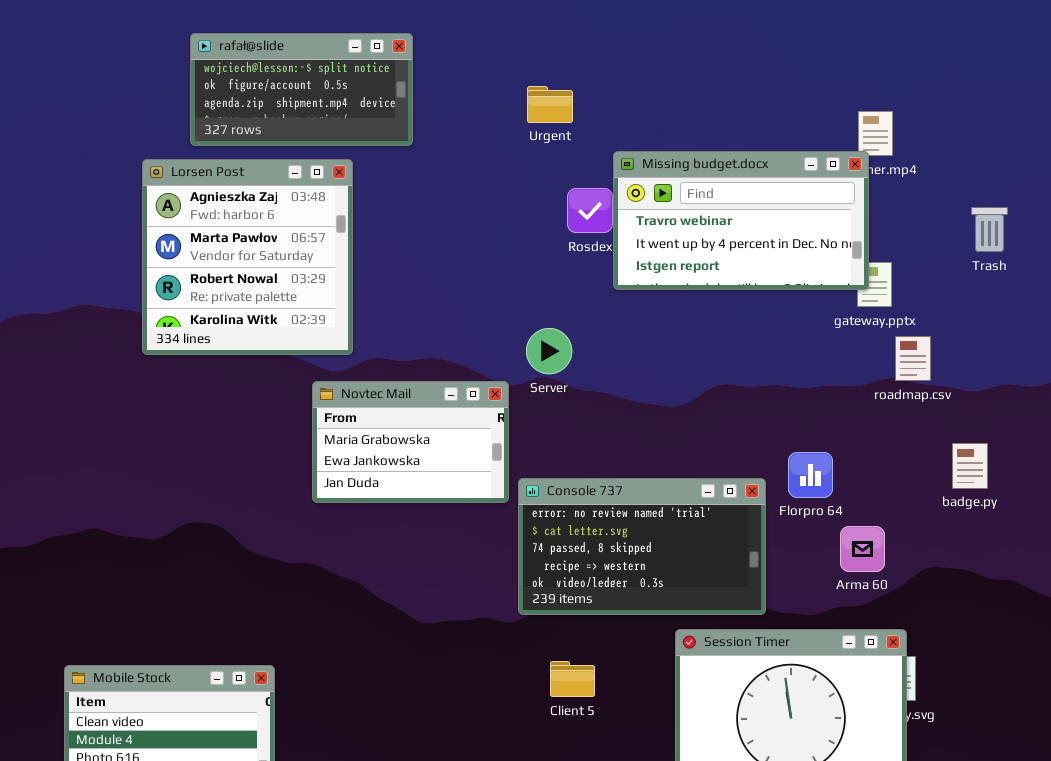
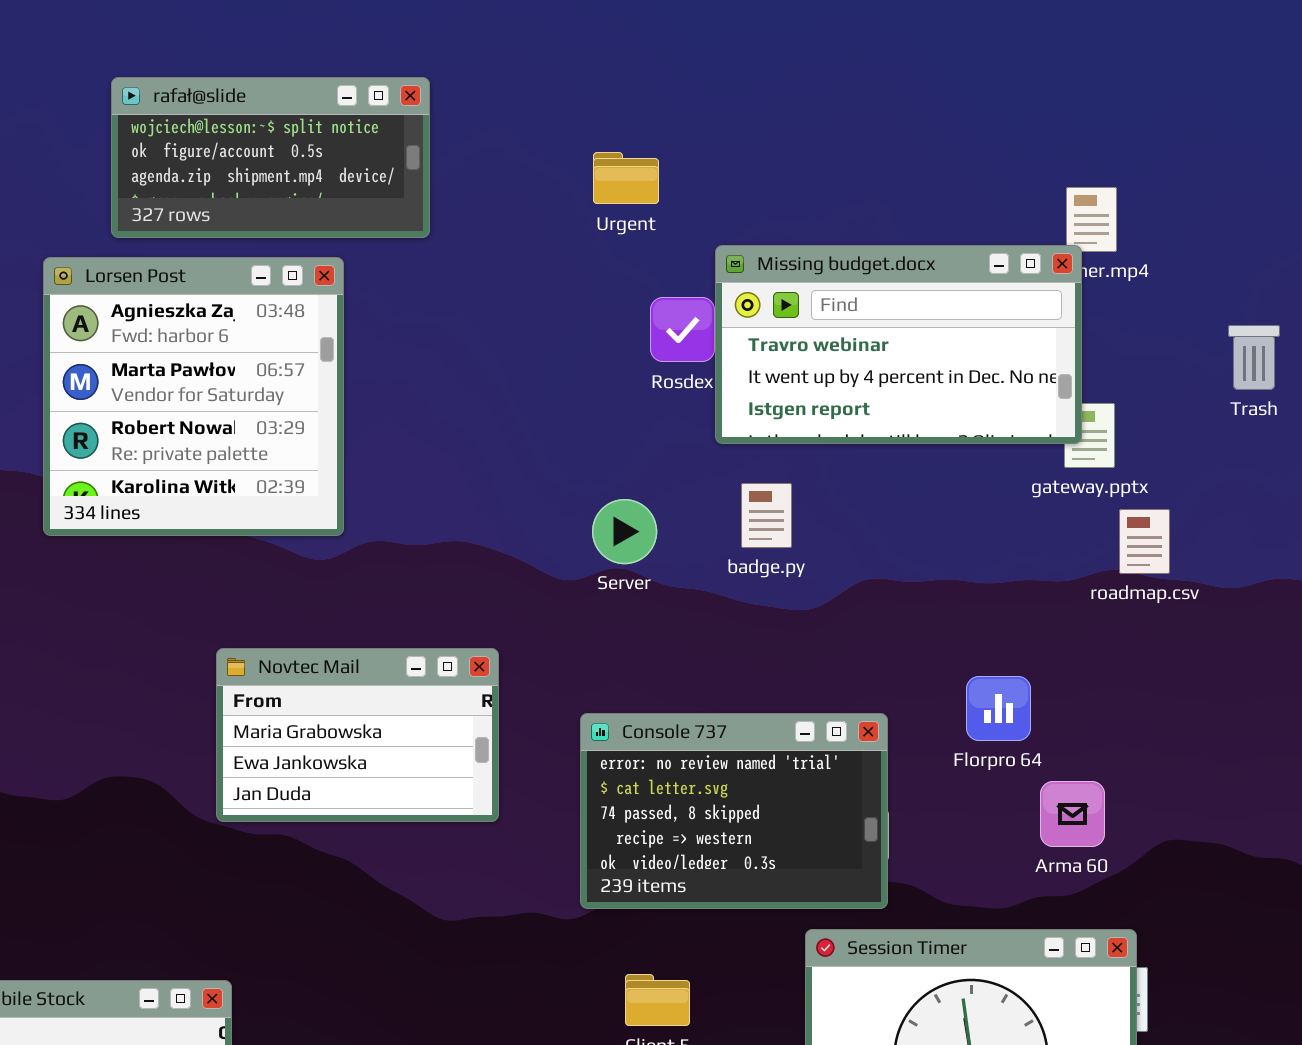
Novtec Mail: [312,381,509,503] -> [216,648,499,822], moved
badge.py: [952,443,988,489] -> [741,483,792,548], moved
Console 737: [518,478,766,615] -> [580,713,888,909], resized

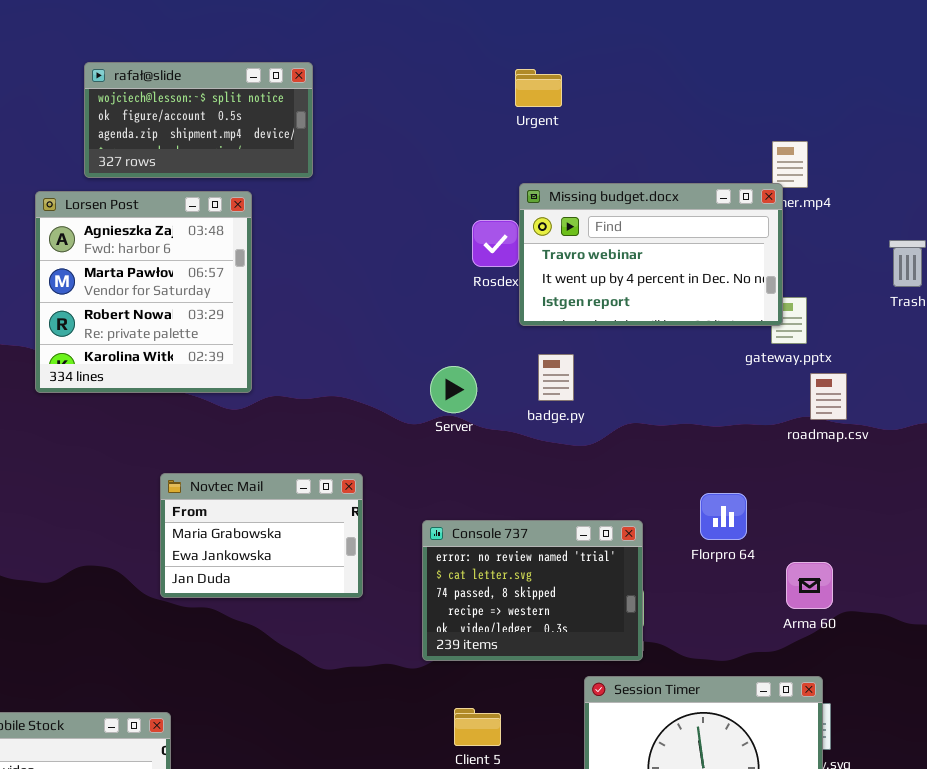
Urgent: [593,152,659,204] -> [515,69,562,107], moved
Arma 60: [1040,781,1105,847] -> [786,562,833,609], moved

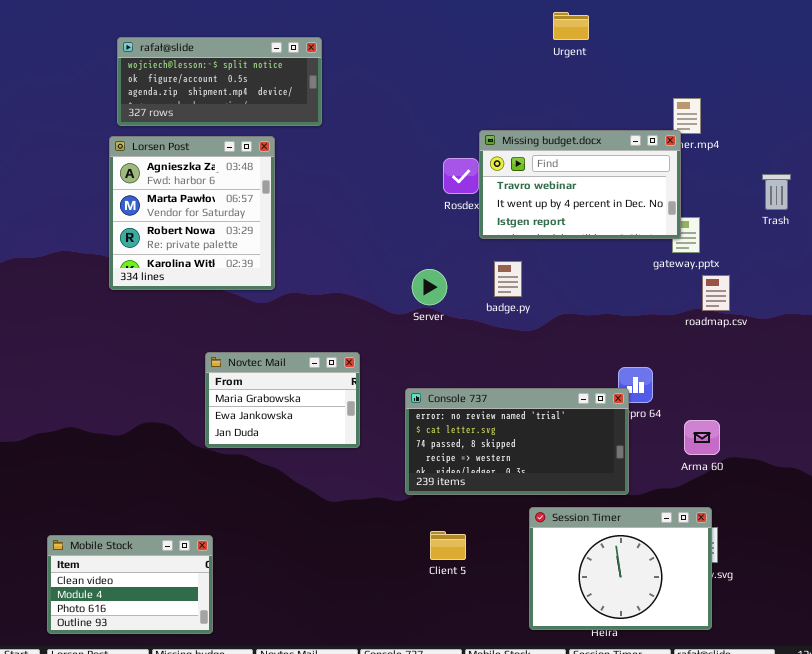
rafał@slide: [84,62,313,178] -> [117,37,322,126], resized
Urgent: [515,69,562,107] -> [553,12,589,40], moved
Console 737: [422,520,643,661] -> [405,388,629,495], resized

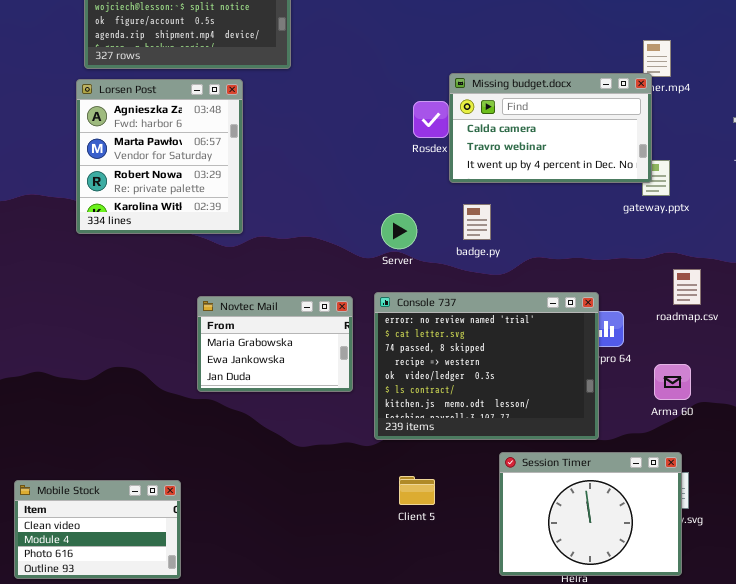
Missing budget.docx: [479,130,681,239] -> [449,73,652,183], scrolled up 1 row
roadmap.csv: [702,275,730,311] -> [673,269,701,305], moved
Novtec Mail: [205,352,360,448] -> [197,296,353,392], moved
Console 737: [405,388,629,495] -> [374,292,599,440], resized

